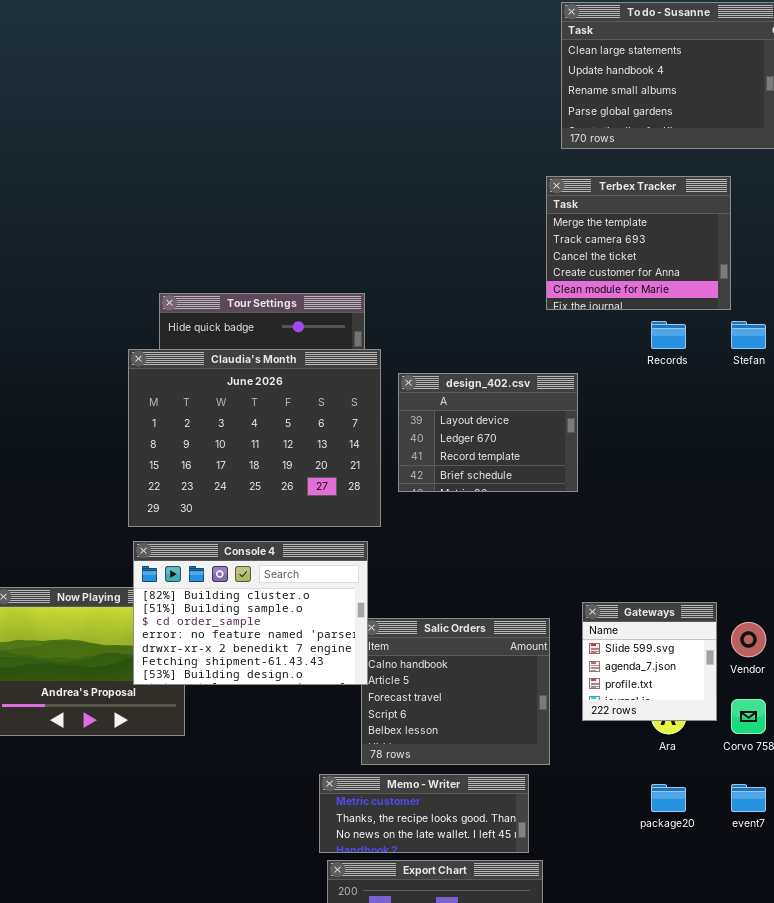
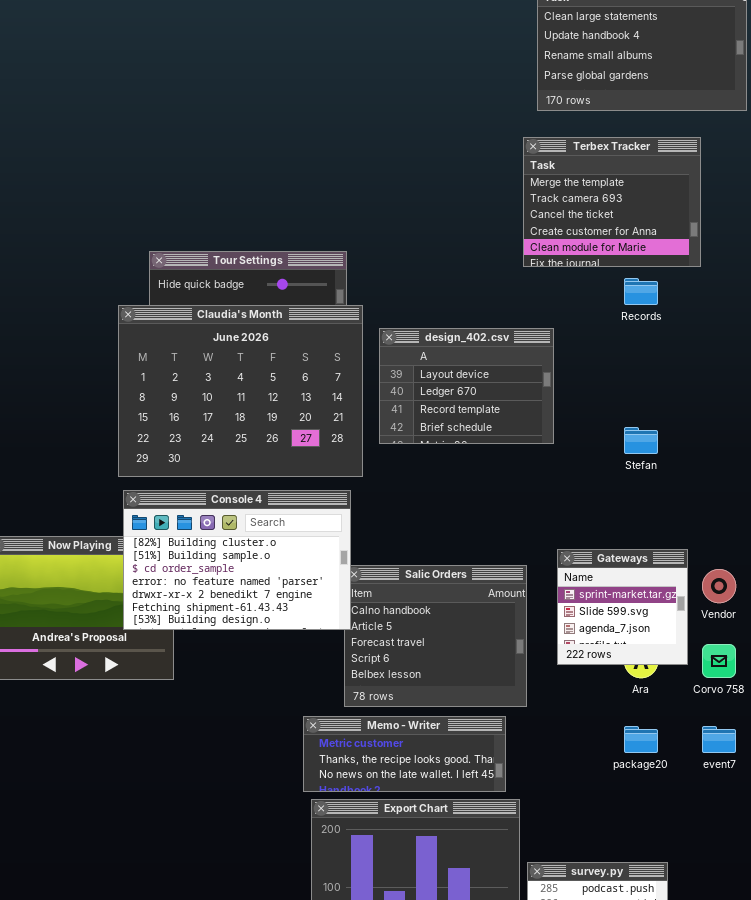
Stefan: [731,321,766,349] -> [624,427,658,454], moved
Gateways: [582,602,717,721] -> [557,549,688,665], scrolled up 1 row

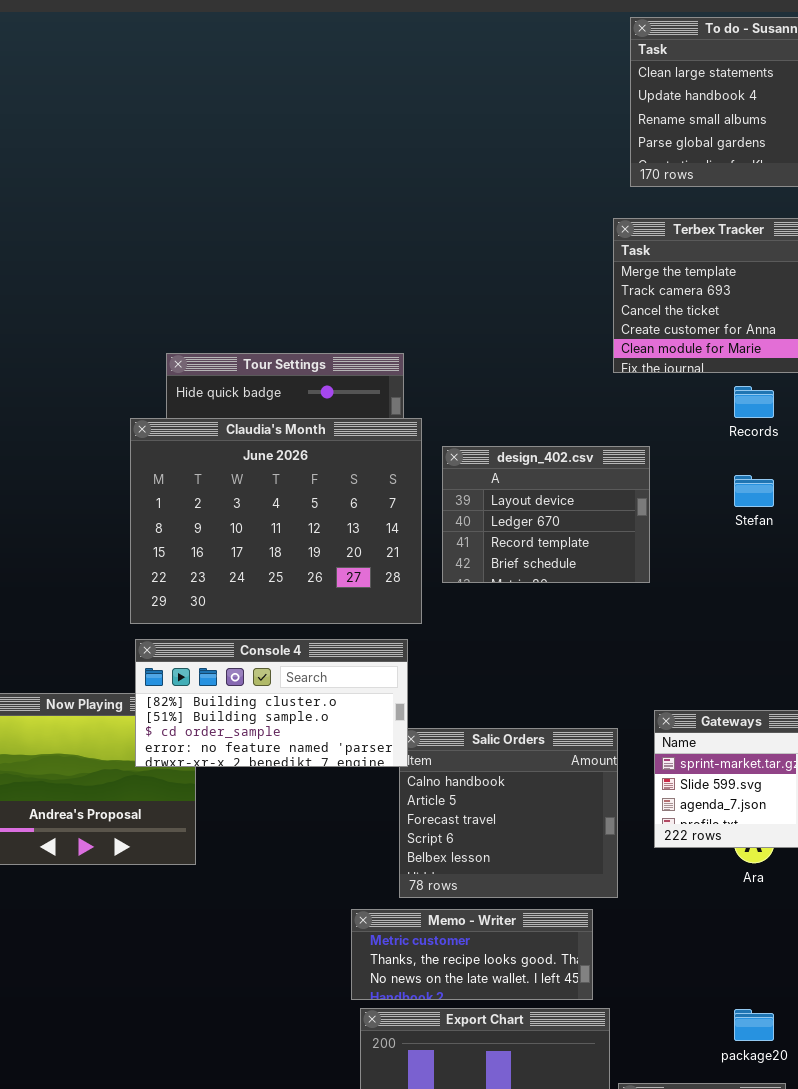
Stefan: [624,427,658,454] -> [734,475,774,507], moved
Console 4: [123,490,351,630] -> [135,639,408,767], resized
package20: [624,726,658,753] -> [734,1009,774,1041], moved

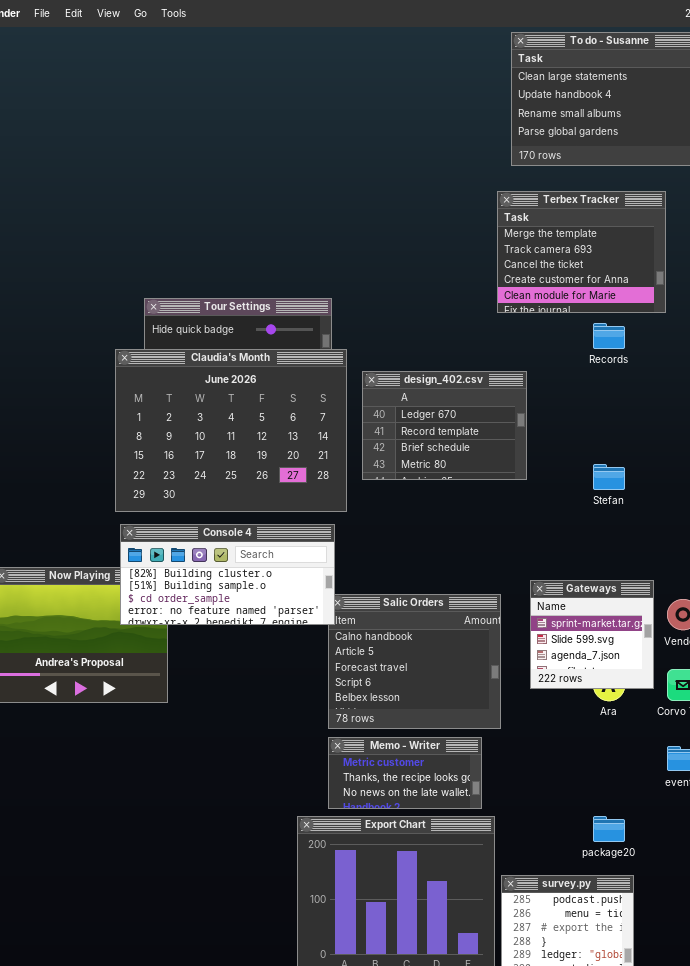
design_402.csv: [442,446,650,583] -> [362,371,527,480], scrolled down 1 row
Stefan: [734,475,774,507] -> [593,464,625,490], moved
Memo - Writer: [351,909,593,1000] -> [328,737,482,809], resized

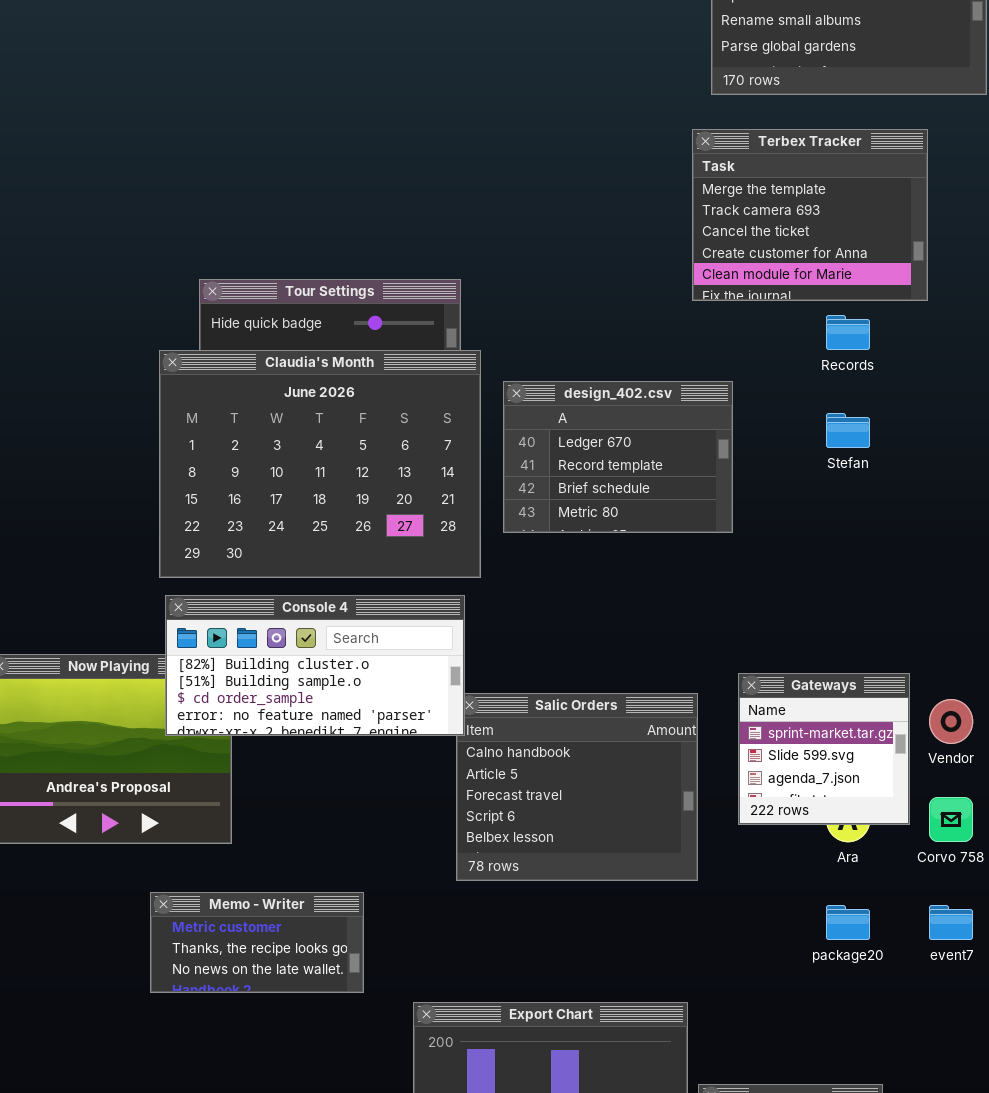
Stefan: [593,464,625,490] -> [826,413,870,448], moved
Memo - Writer: [328,737,482,809] -> [150,892,364,993], moved
package20: [593,816,625,842] -> [826,905,870,940], moved

